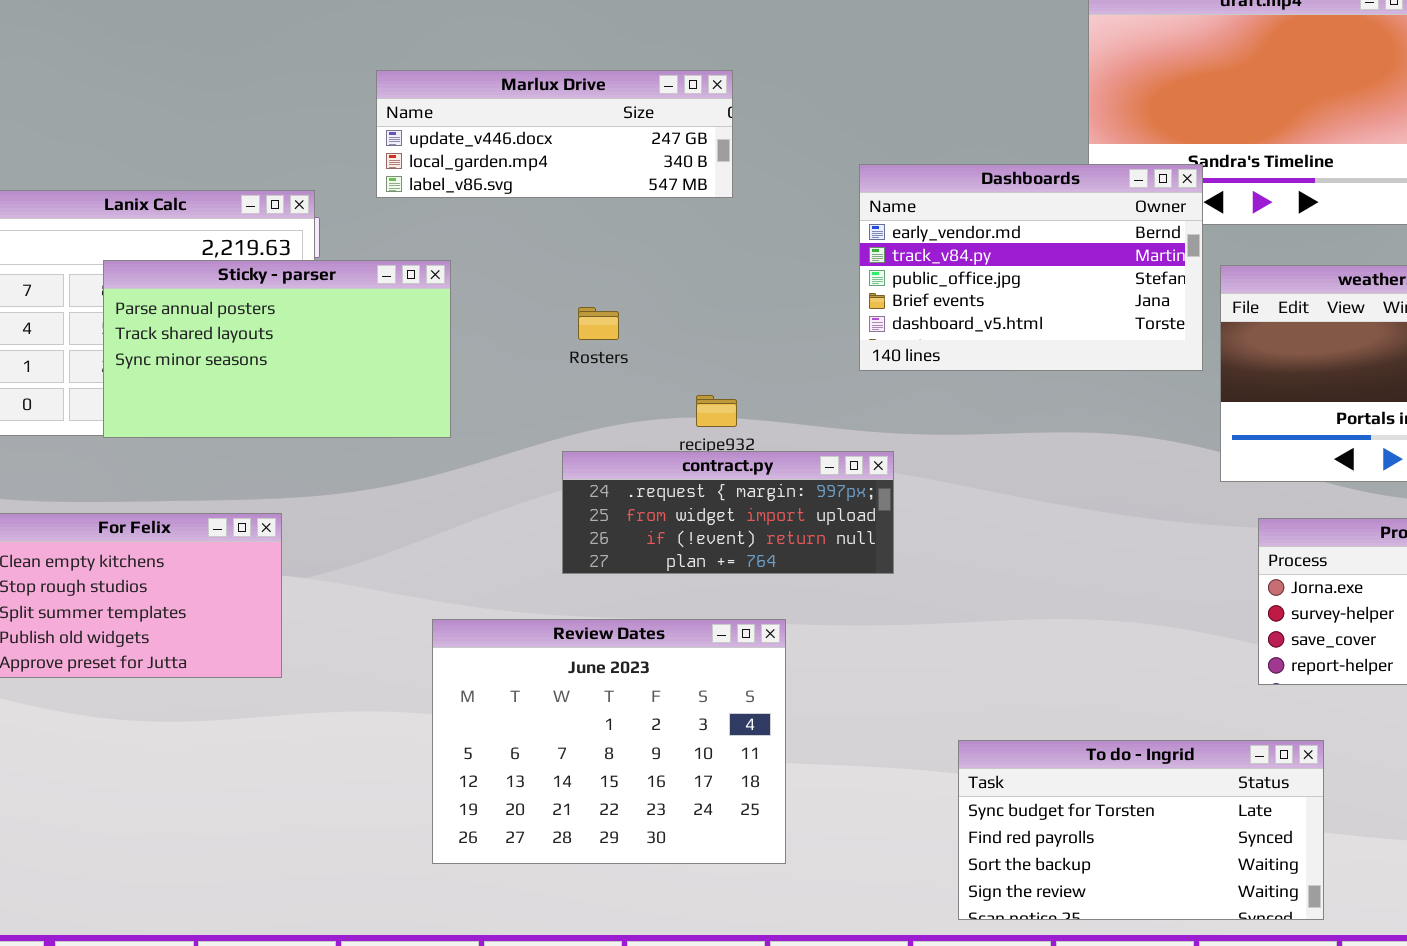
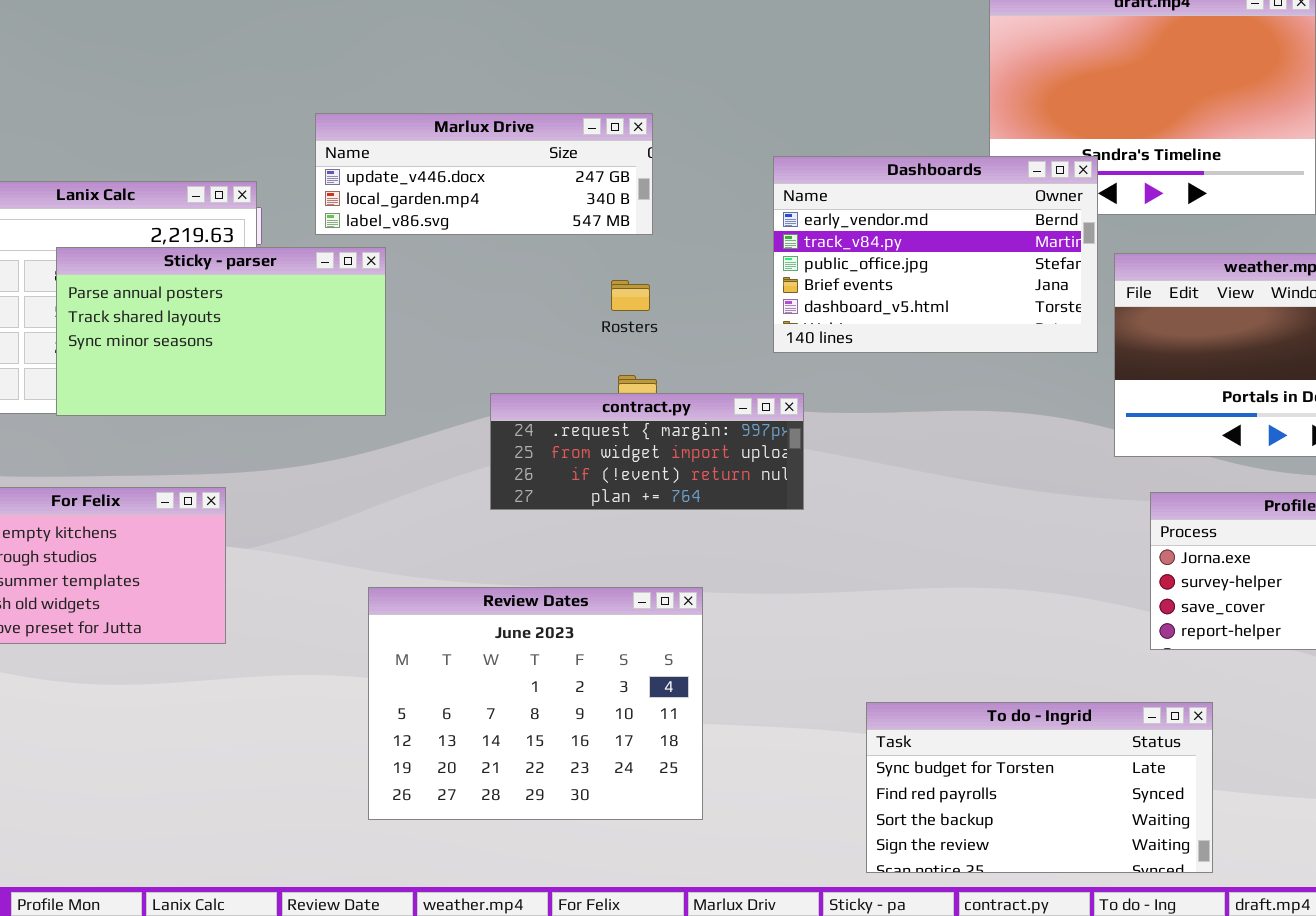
Marlux Drive: [376,70,733,198] -> [315,113,653,235], moved
Rosters: [578,307,619,340] -> [611,280,650,311], moved
contract.py: [562,451,894,574] -> [490,393,804,510], moved

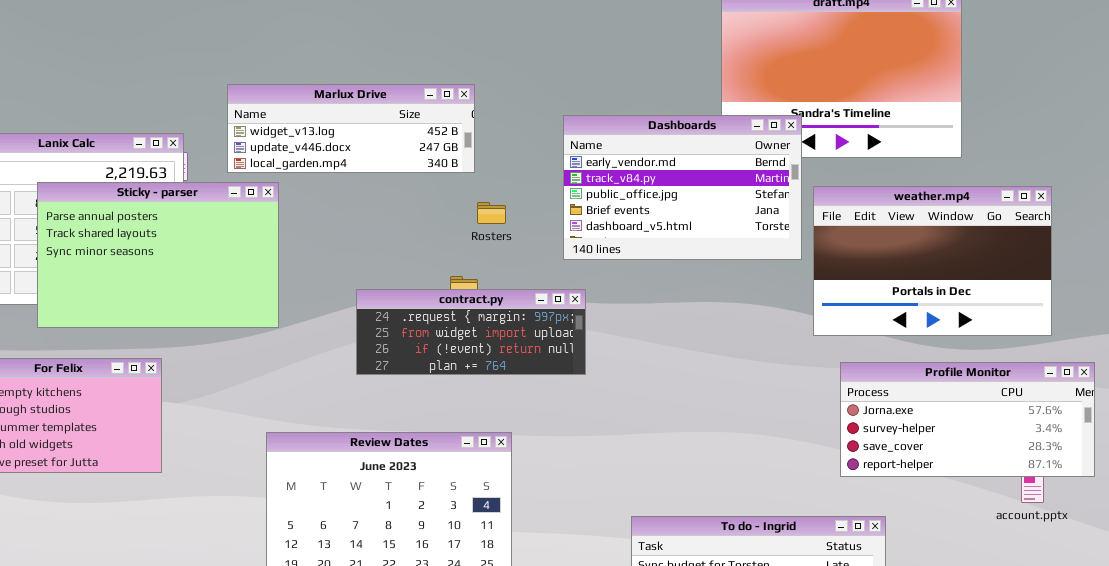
Marlux Drive: [315,113,653,235] -> [227,84,475,173], scrolled up 1 row
Sticky - parser: [56,247,386,416] -> [37,182,279,328], resized
Rosters: [611,280,650,311] -> [477,202,506,224], moved

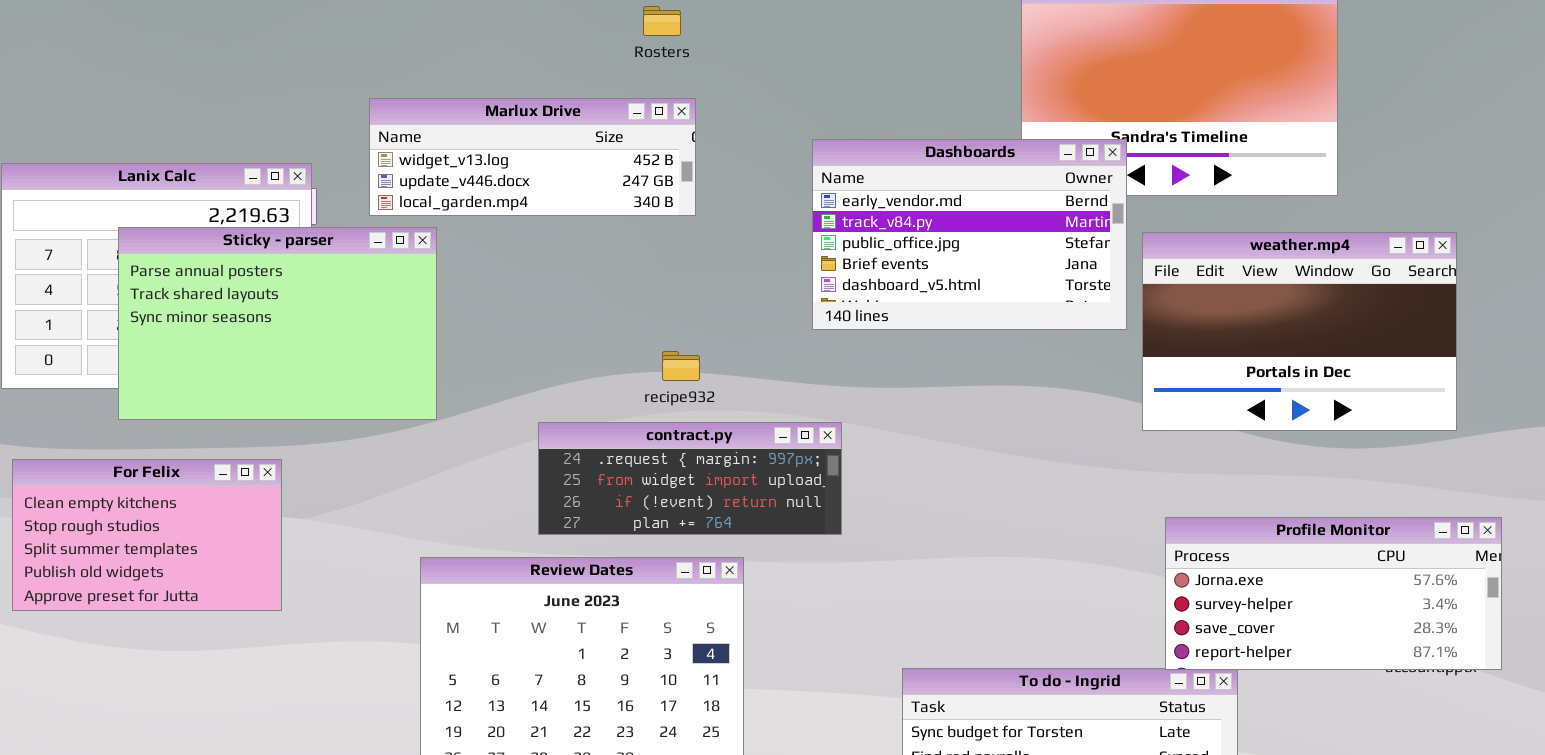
Rosters: [477,202,506,224] -> [643,6,681,36], moved
contract.py: [356,289,586,375] -> [538,422,842,535], moved
Profile Monitor: [840,362,1095,477] -> [1165,517,1502,670], moved

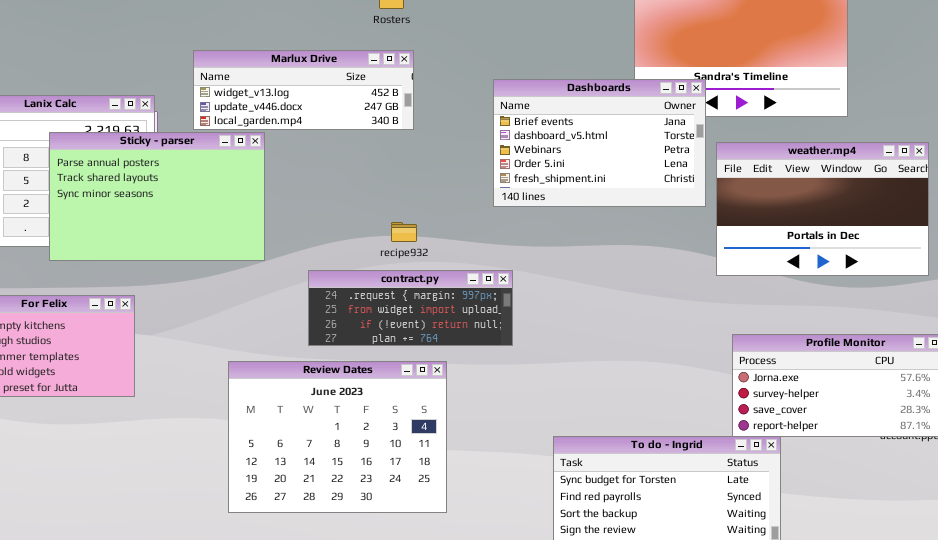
Dashboards: [812,139,1127,330] -> [493,79,706,207], scrolled down 3 rows
Sticky - parser: [118,227,437,420] -> [49,132,265,261], moved

